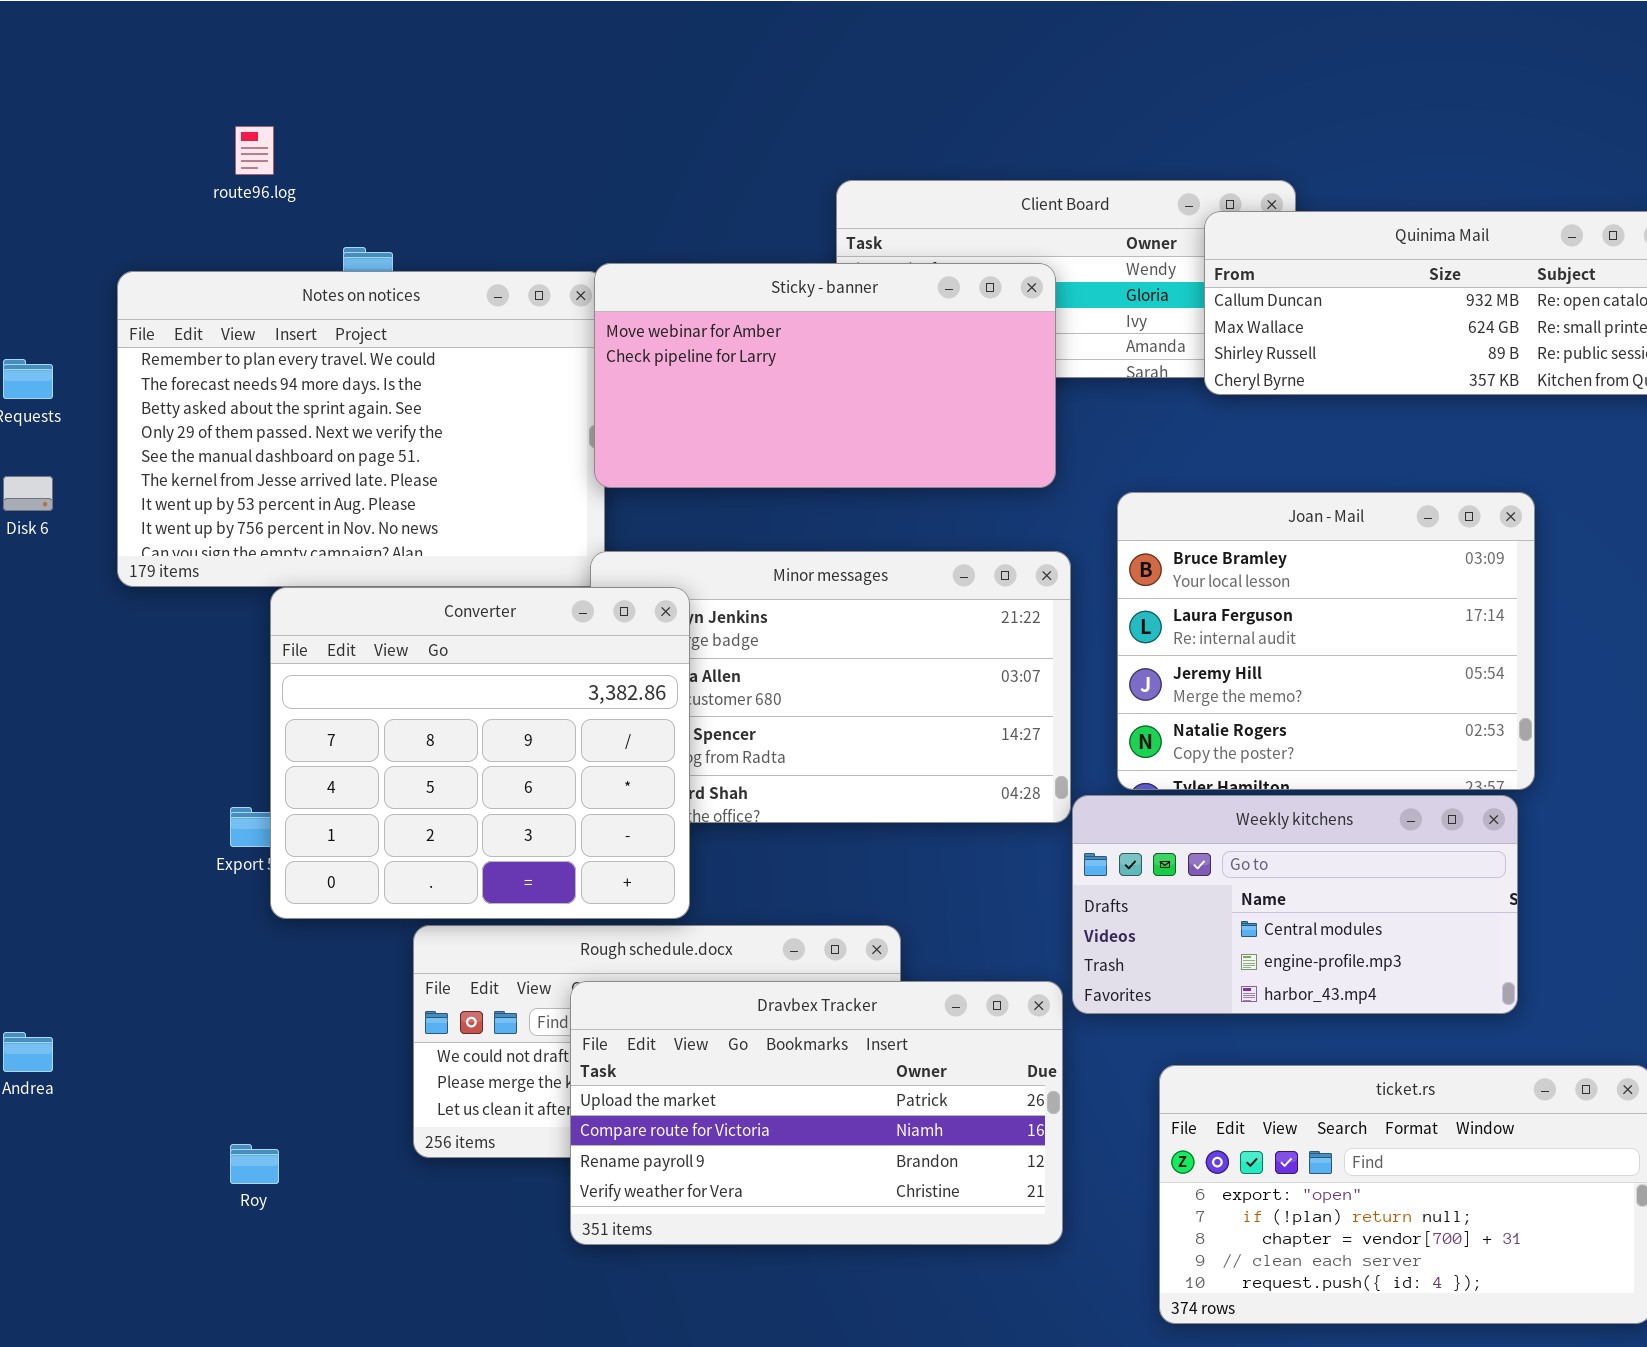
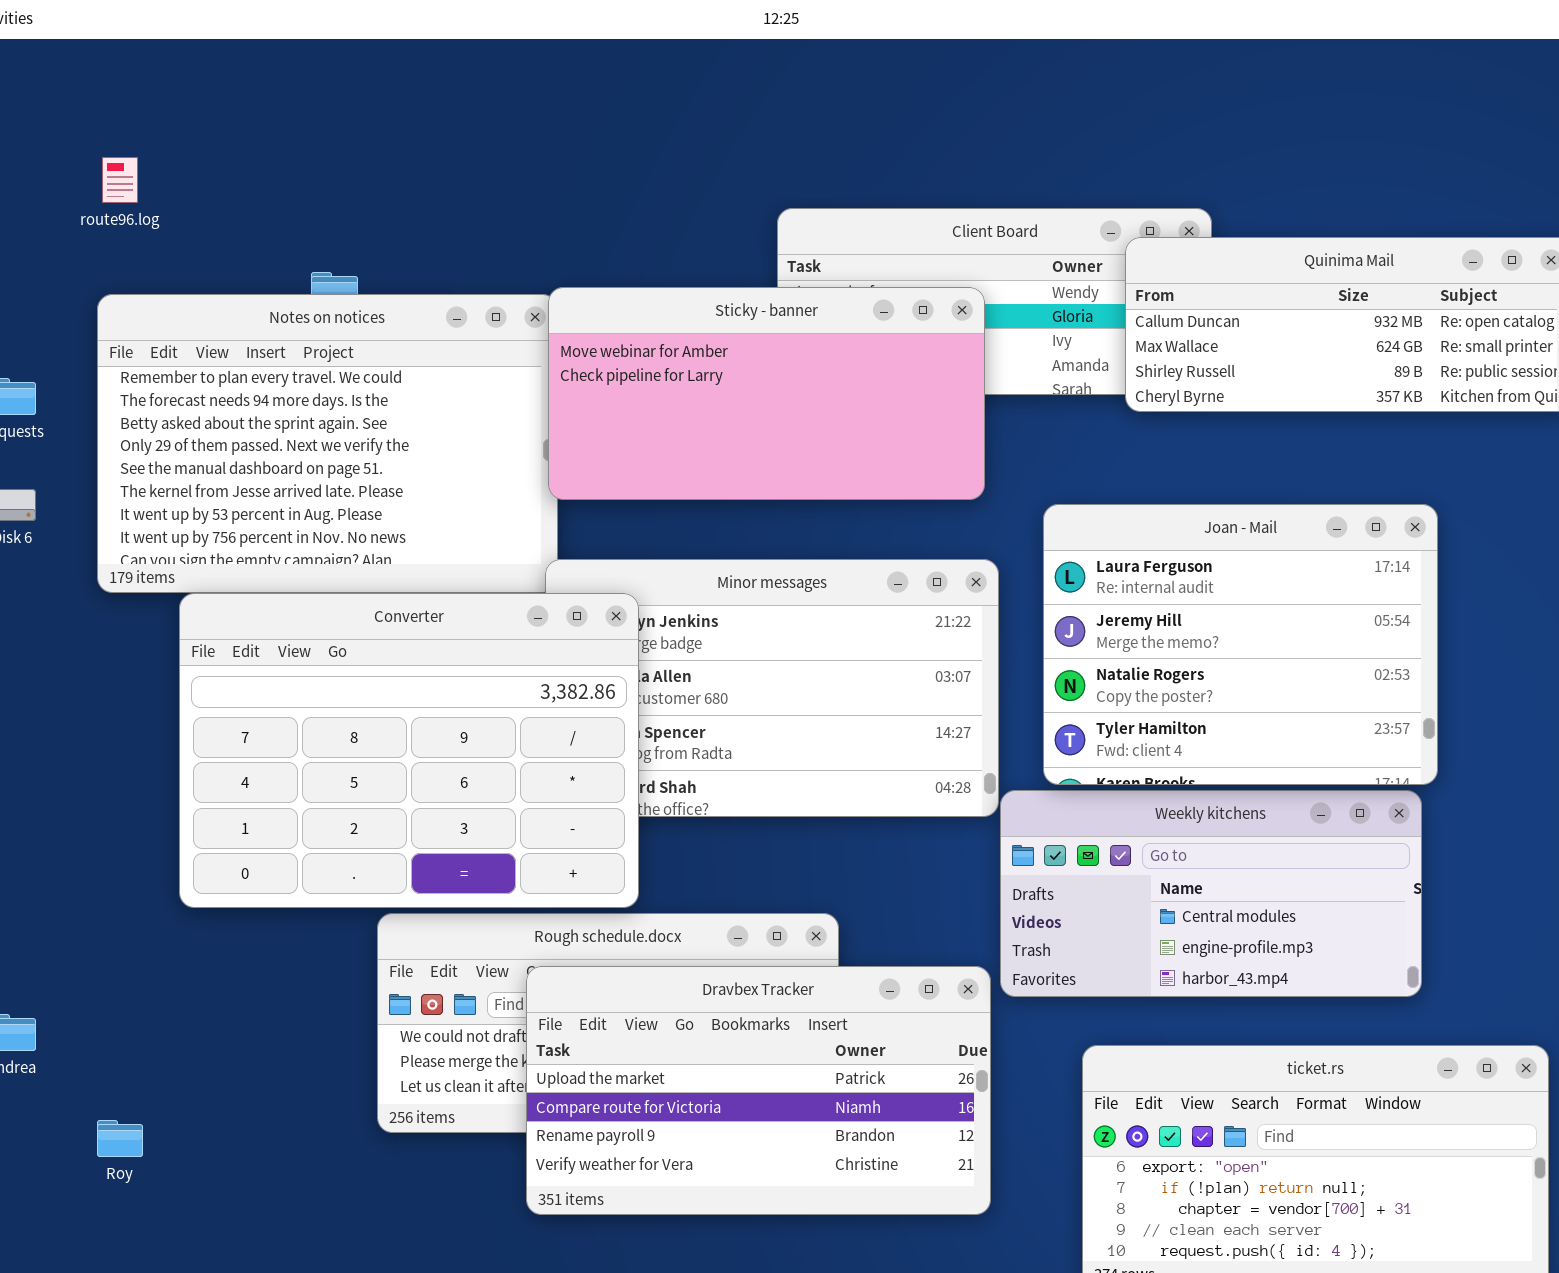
route96.log: [235,126,274,175] -> [102,157,138,203], moved
Joan - Mail: [1117,492,1535,790] -> [1043,504,1438,785], scrolled down 1 row
Converter: [270,587,690,919] -> [179,593,639,908], resized
Roy: [230,1144,279,1184] -> [97,1120,143,1157], moved

